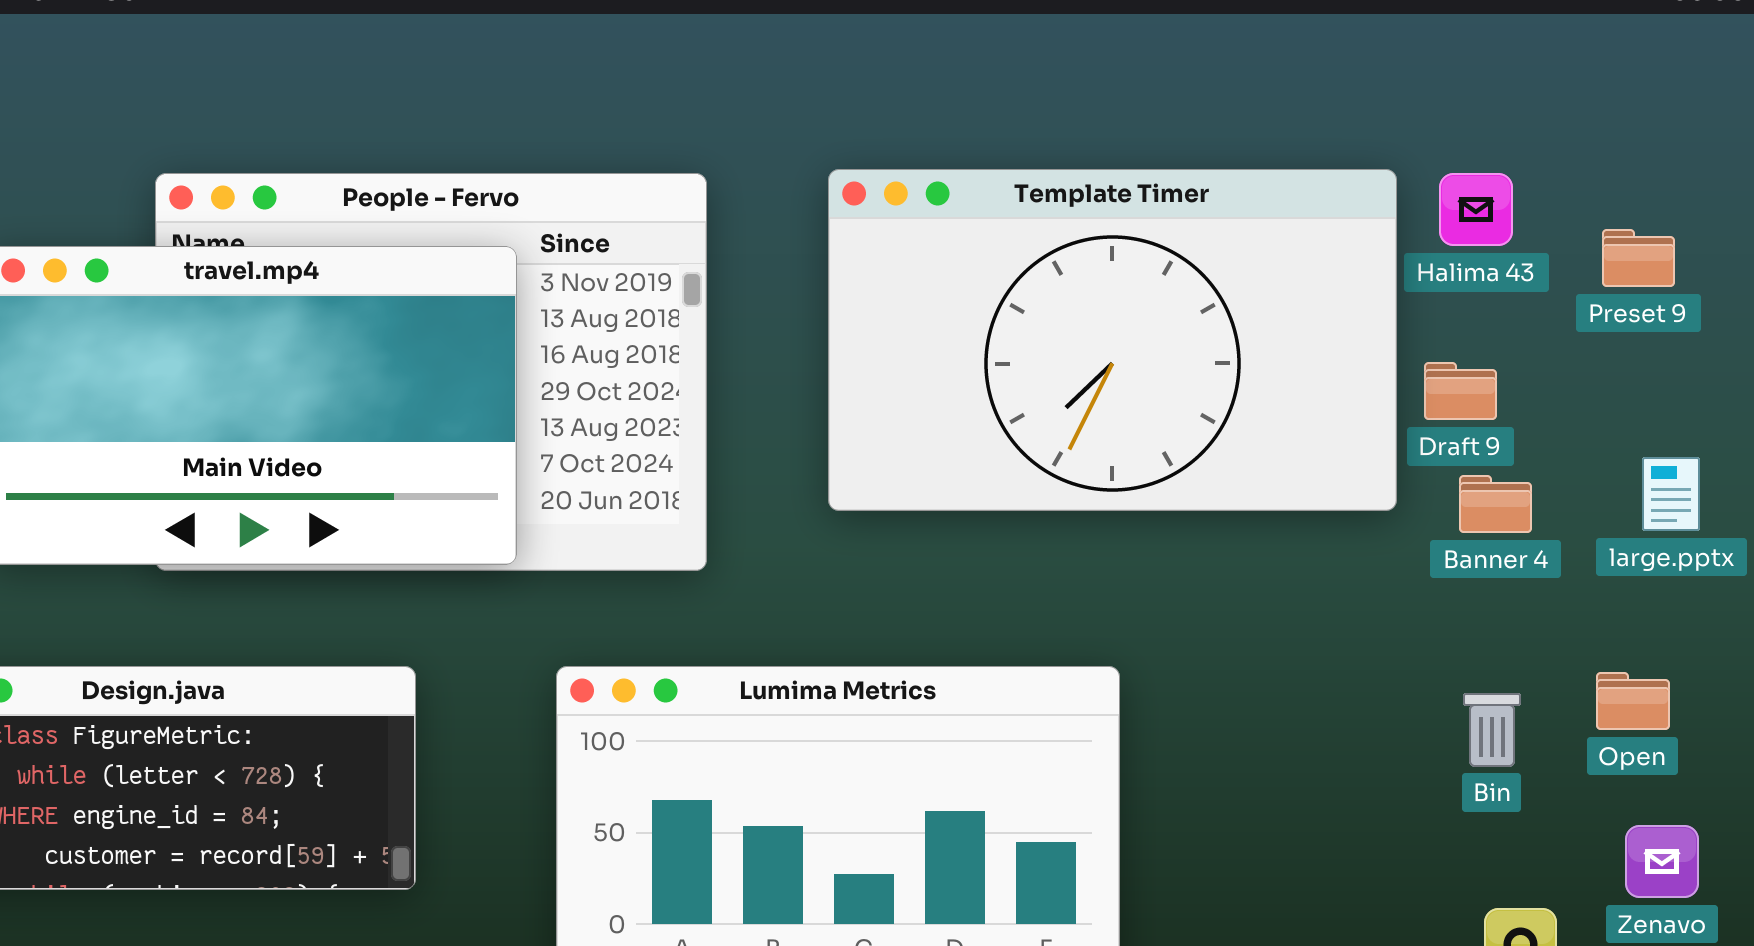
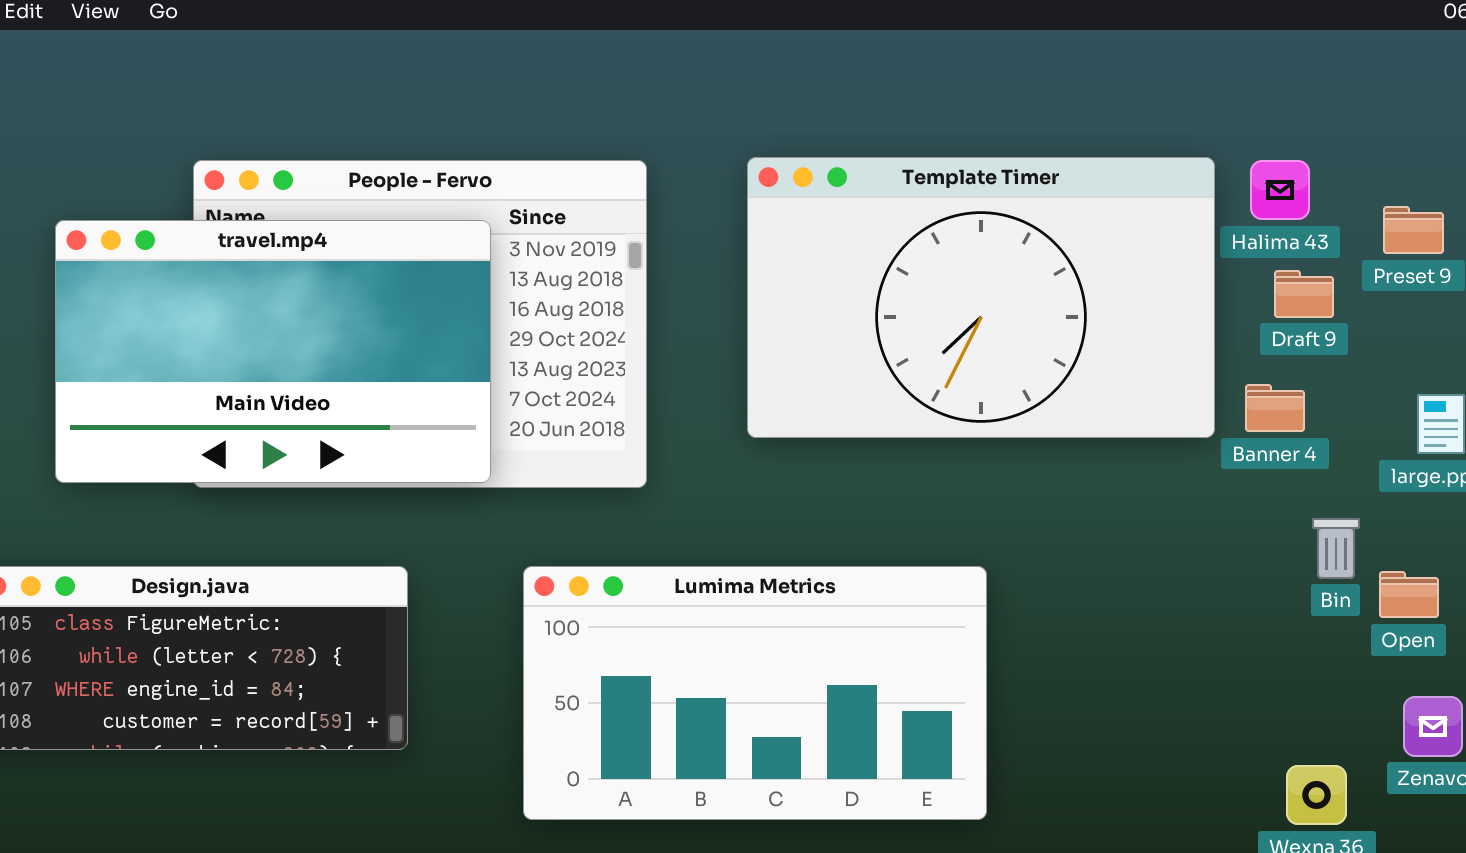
Draft 9: [1424,362,1497,420] -> [1274,270,1334,318], moved
Banner 4: [1459,475,1532,533] -> [1245,384,1305,432], moved
Bin: [1463,693,1521,767] -> [1312,518,1360,579], moved

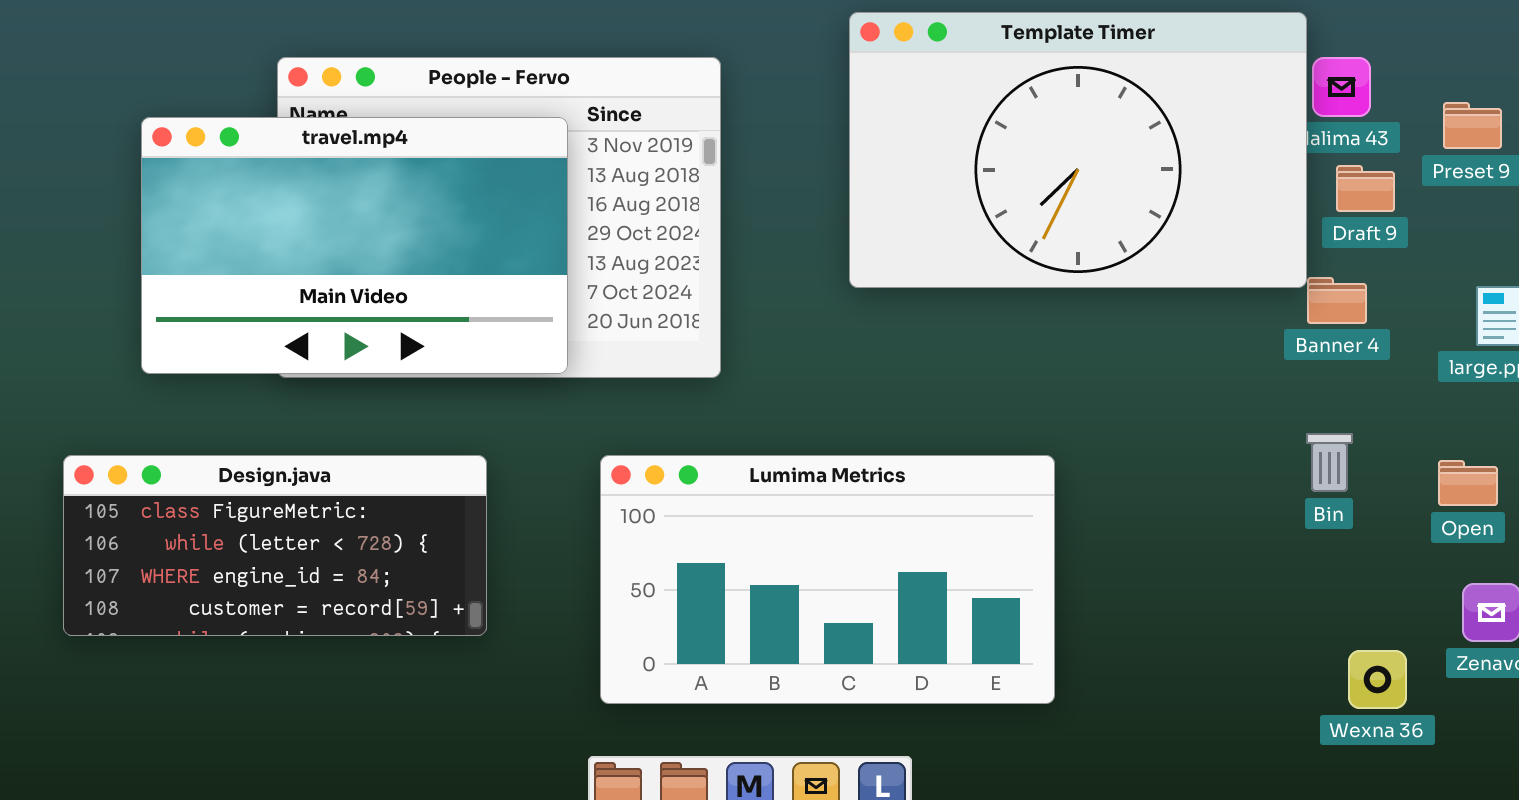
Template Timer: [747,157,1215,438] -> [849,12,1307,288], moved
Bin: [1312,518,1360,579] -> [1306,433,1353,492], moved

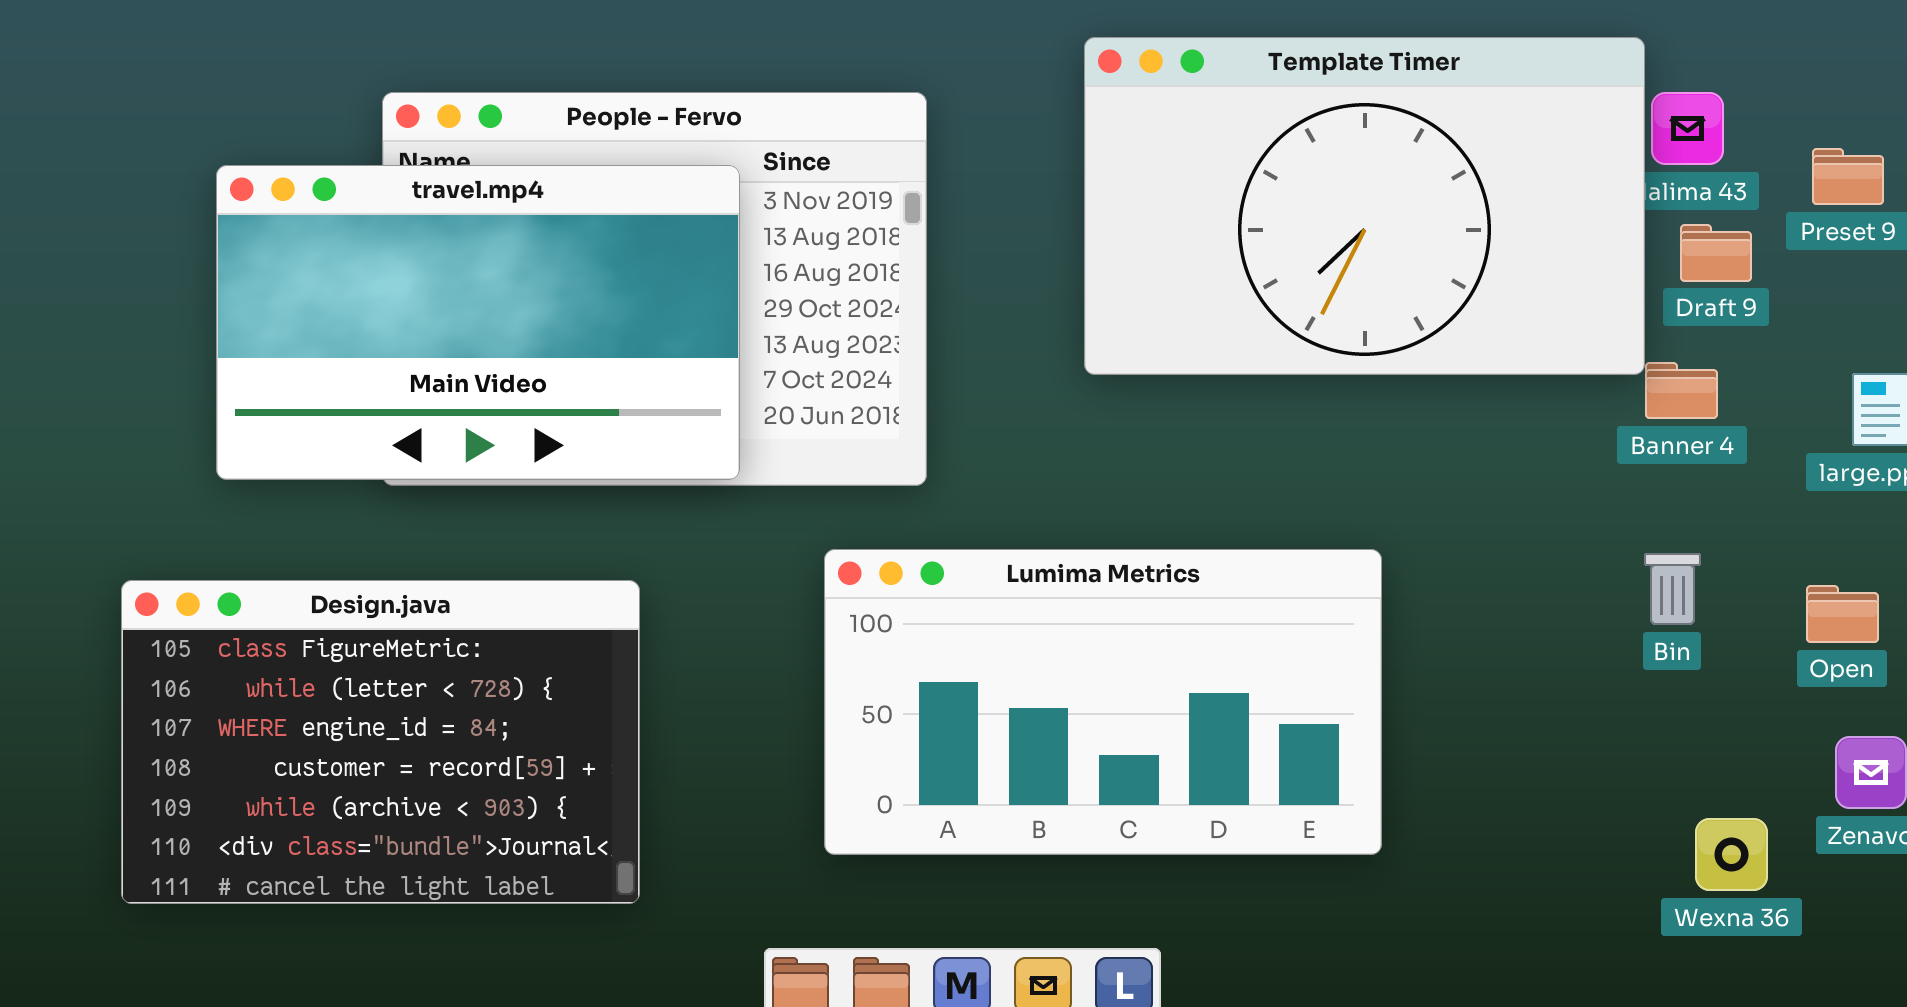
Design.java: [63,455,487,636] -> [121,580,640,904], resized
Lumima Metrics: [600,455,1055,704] -> [824,549,1382,855], moved

